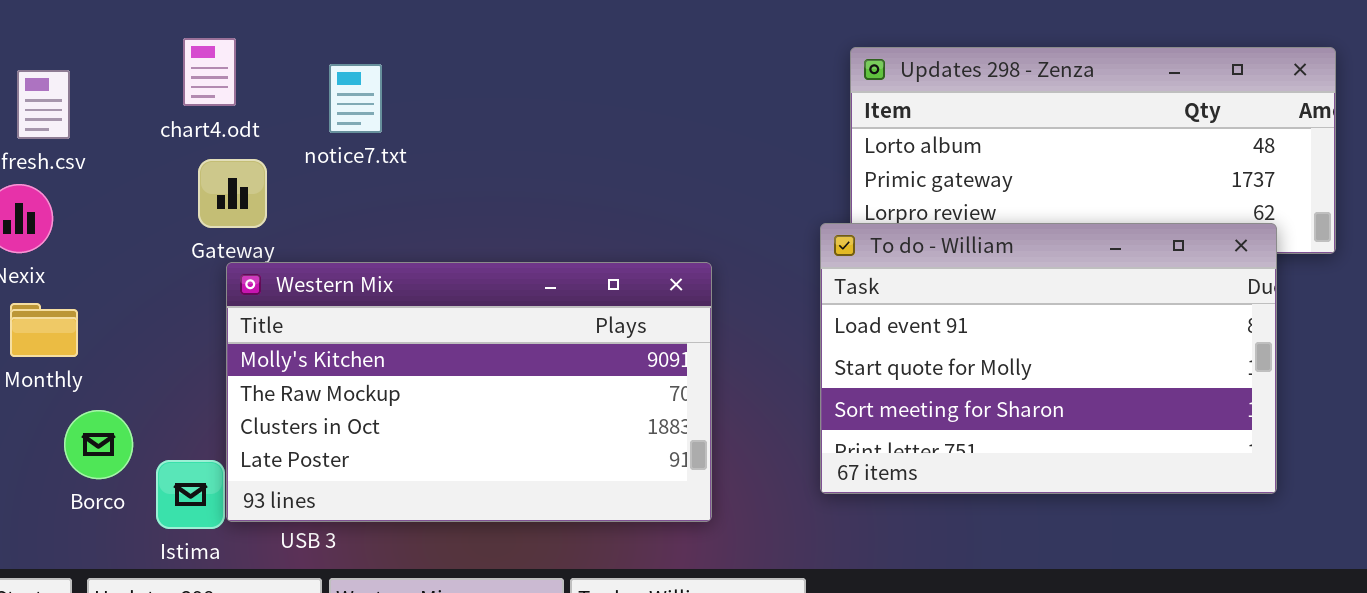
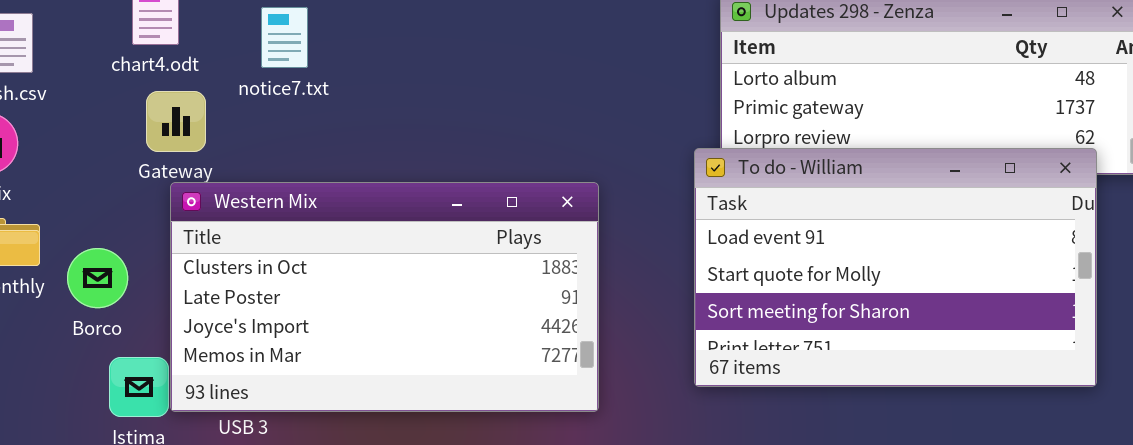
Western Mix: [226,262,712,522] -> [170,182,599,412], scrolled down 2 rows
Borco: [64,410,133,479] -> [67,248,128,308], moved

